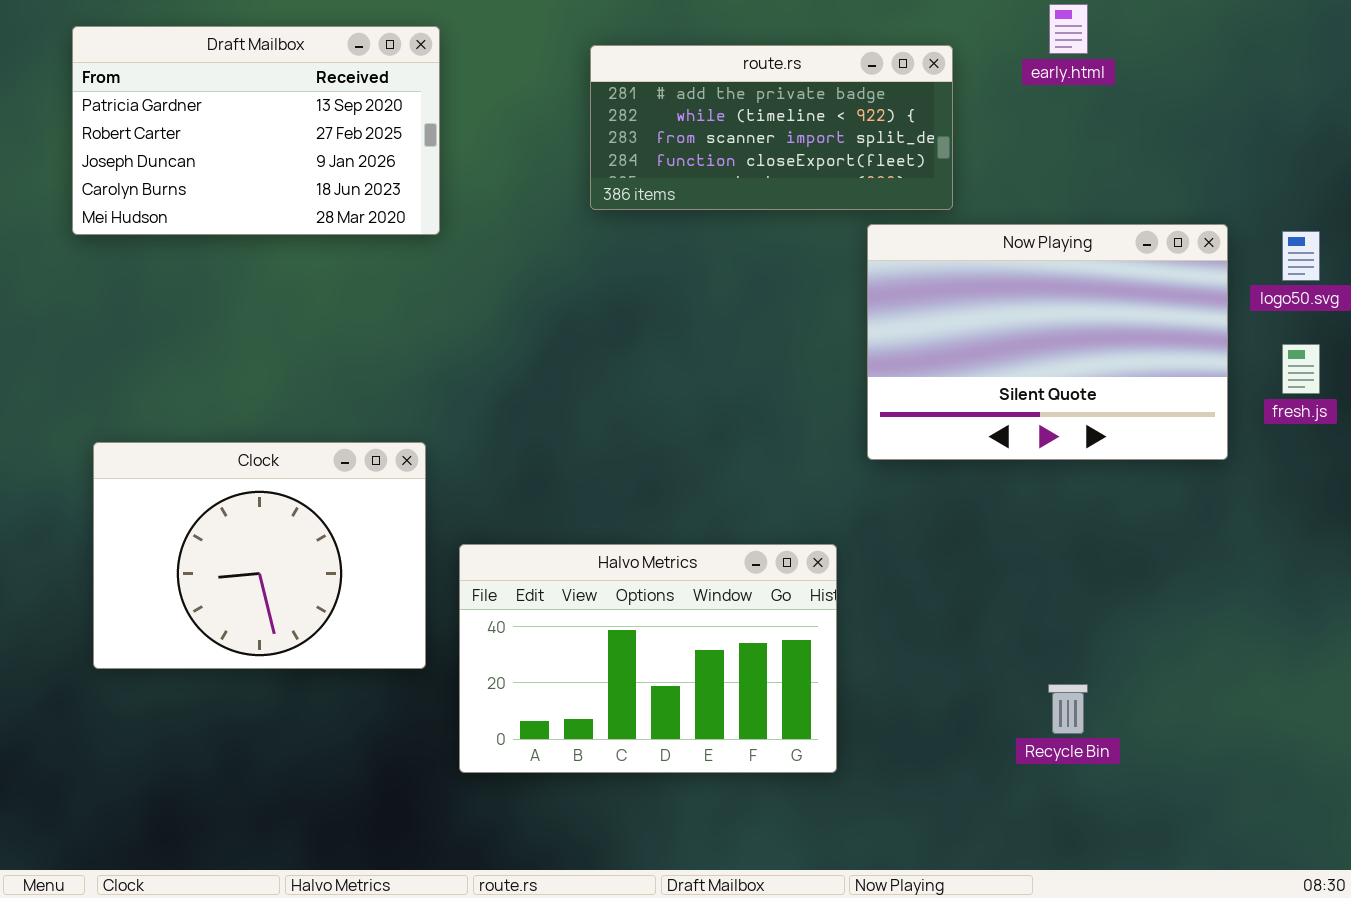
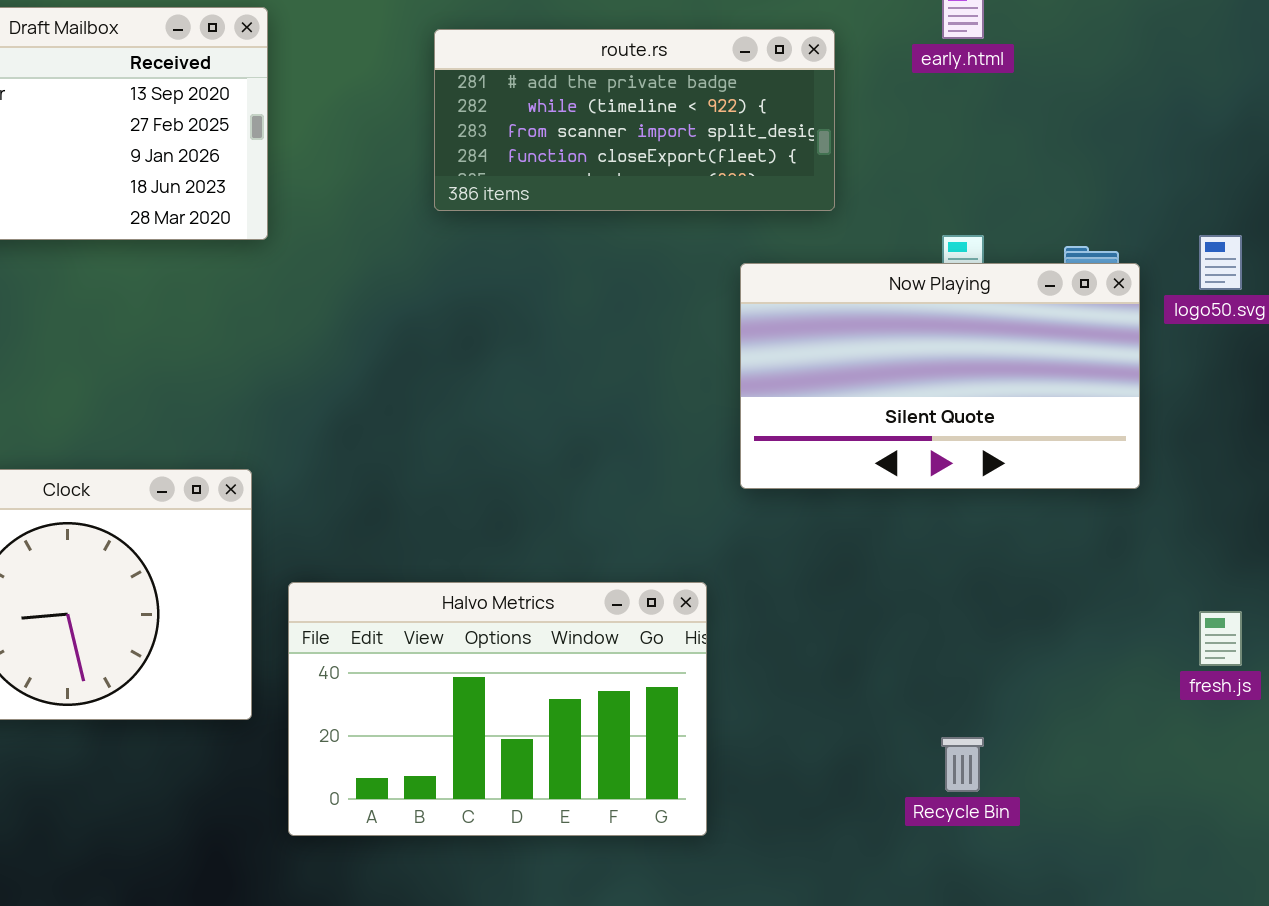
Now Playing: [867,224,1228,460] -> [740,263,1140,489], resized
fresh.js: [1282,344,1320,394] -> [1199,611,1242,666], moved

